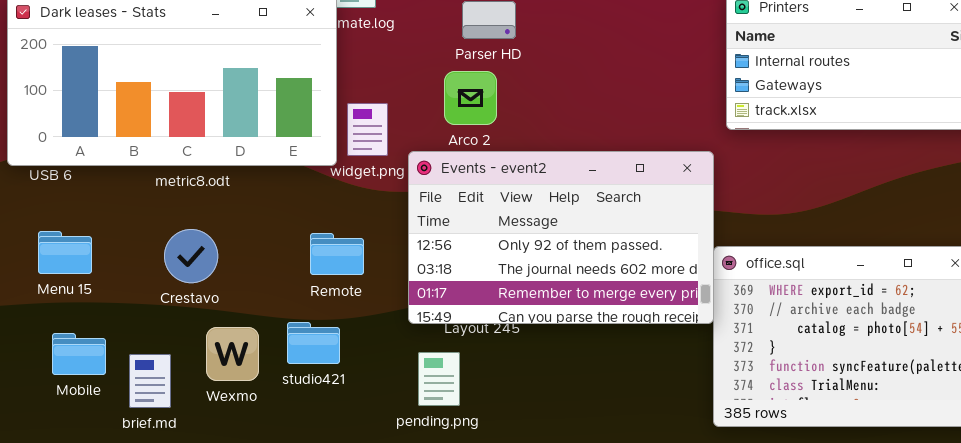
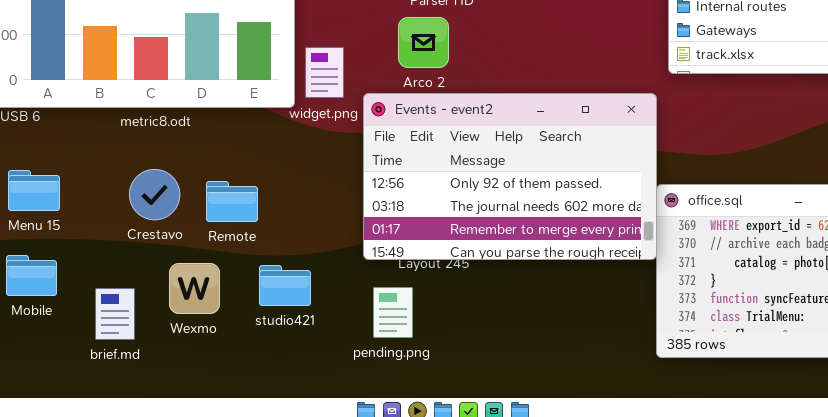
Remote: [310,233,364,275] -> [206,181,258,222], moved
studio421: [287,322,340,364] -> [259,265,311,306], moved
Mobile: [52,333,106,375] -> [6,255,57,296], moved

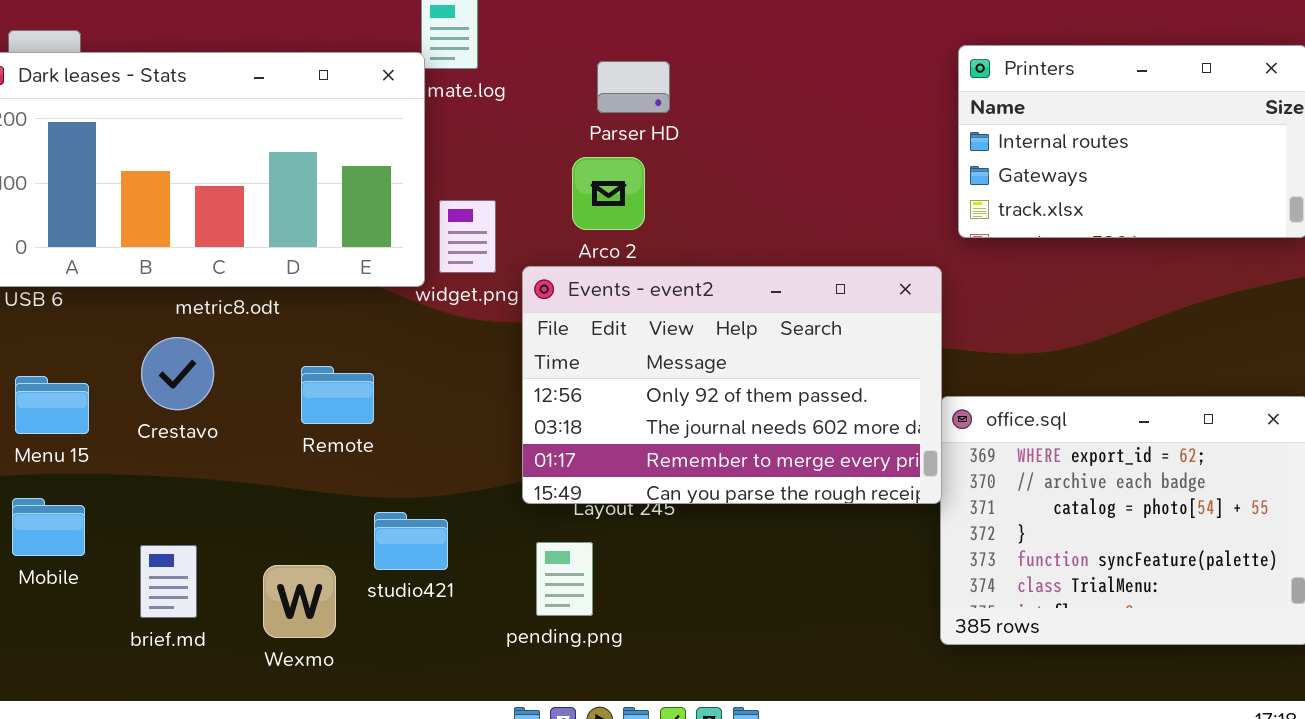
Crestavo: [129,169,180,220] -> [141,337,214,410], moved
Remote: [206,181,258,222] -> [301,366,374,424], moved
Wexmo: [169,263,220,314] -> [263,565,336,638], moved

